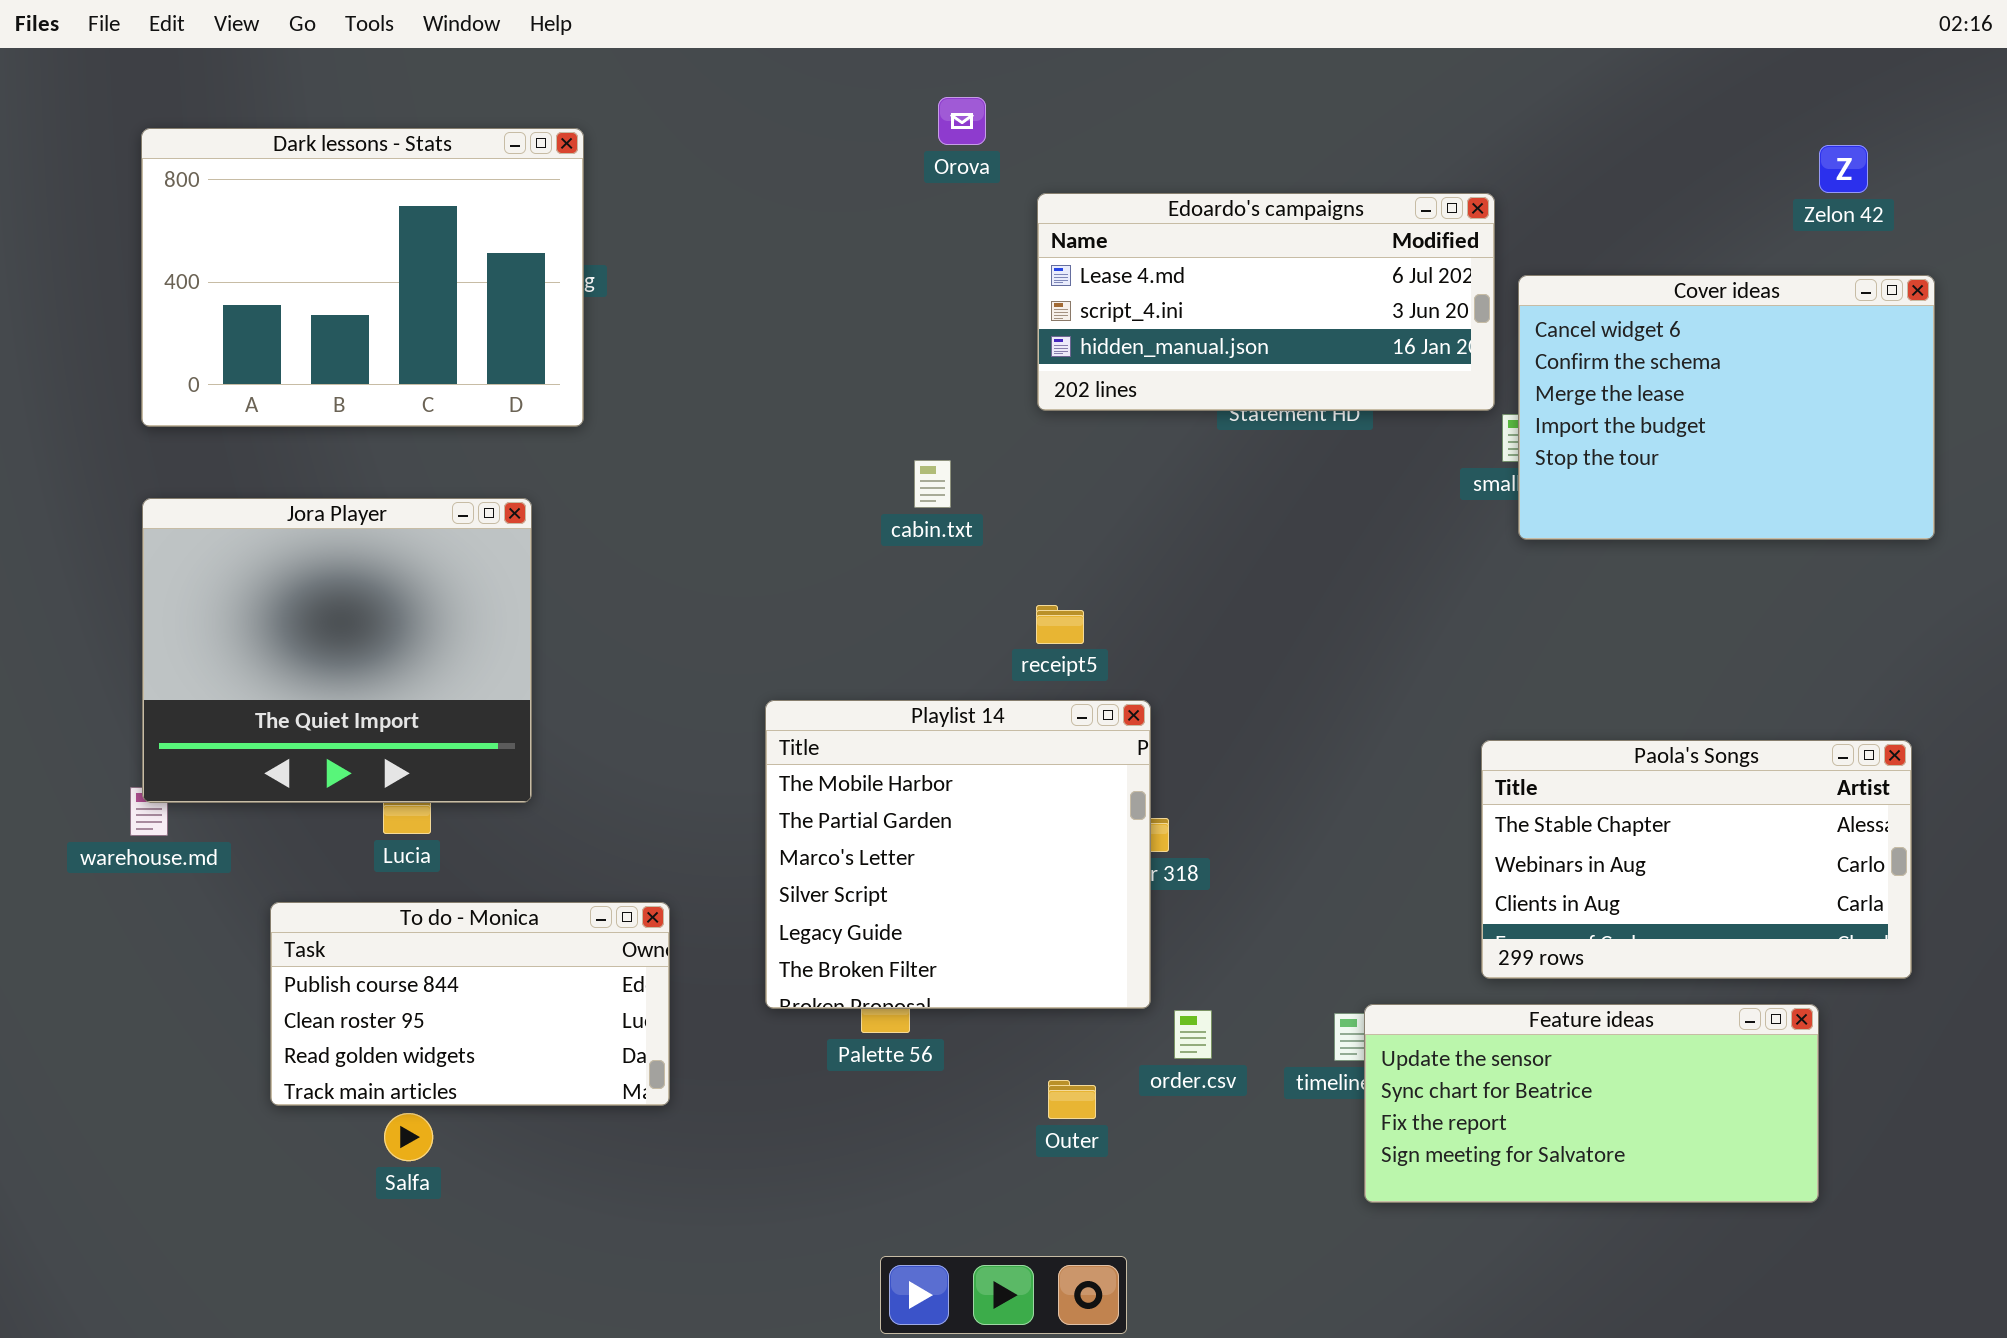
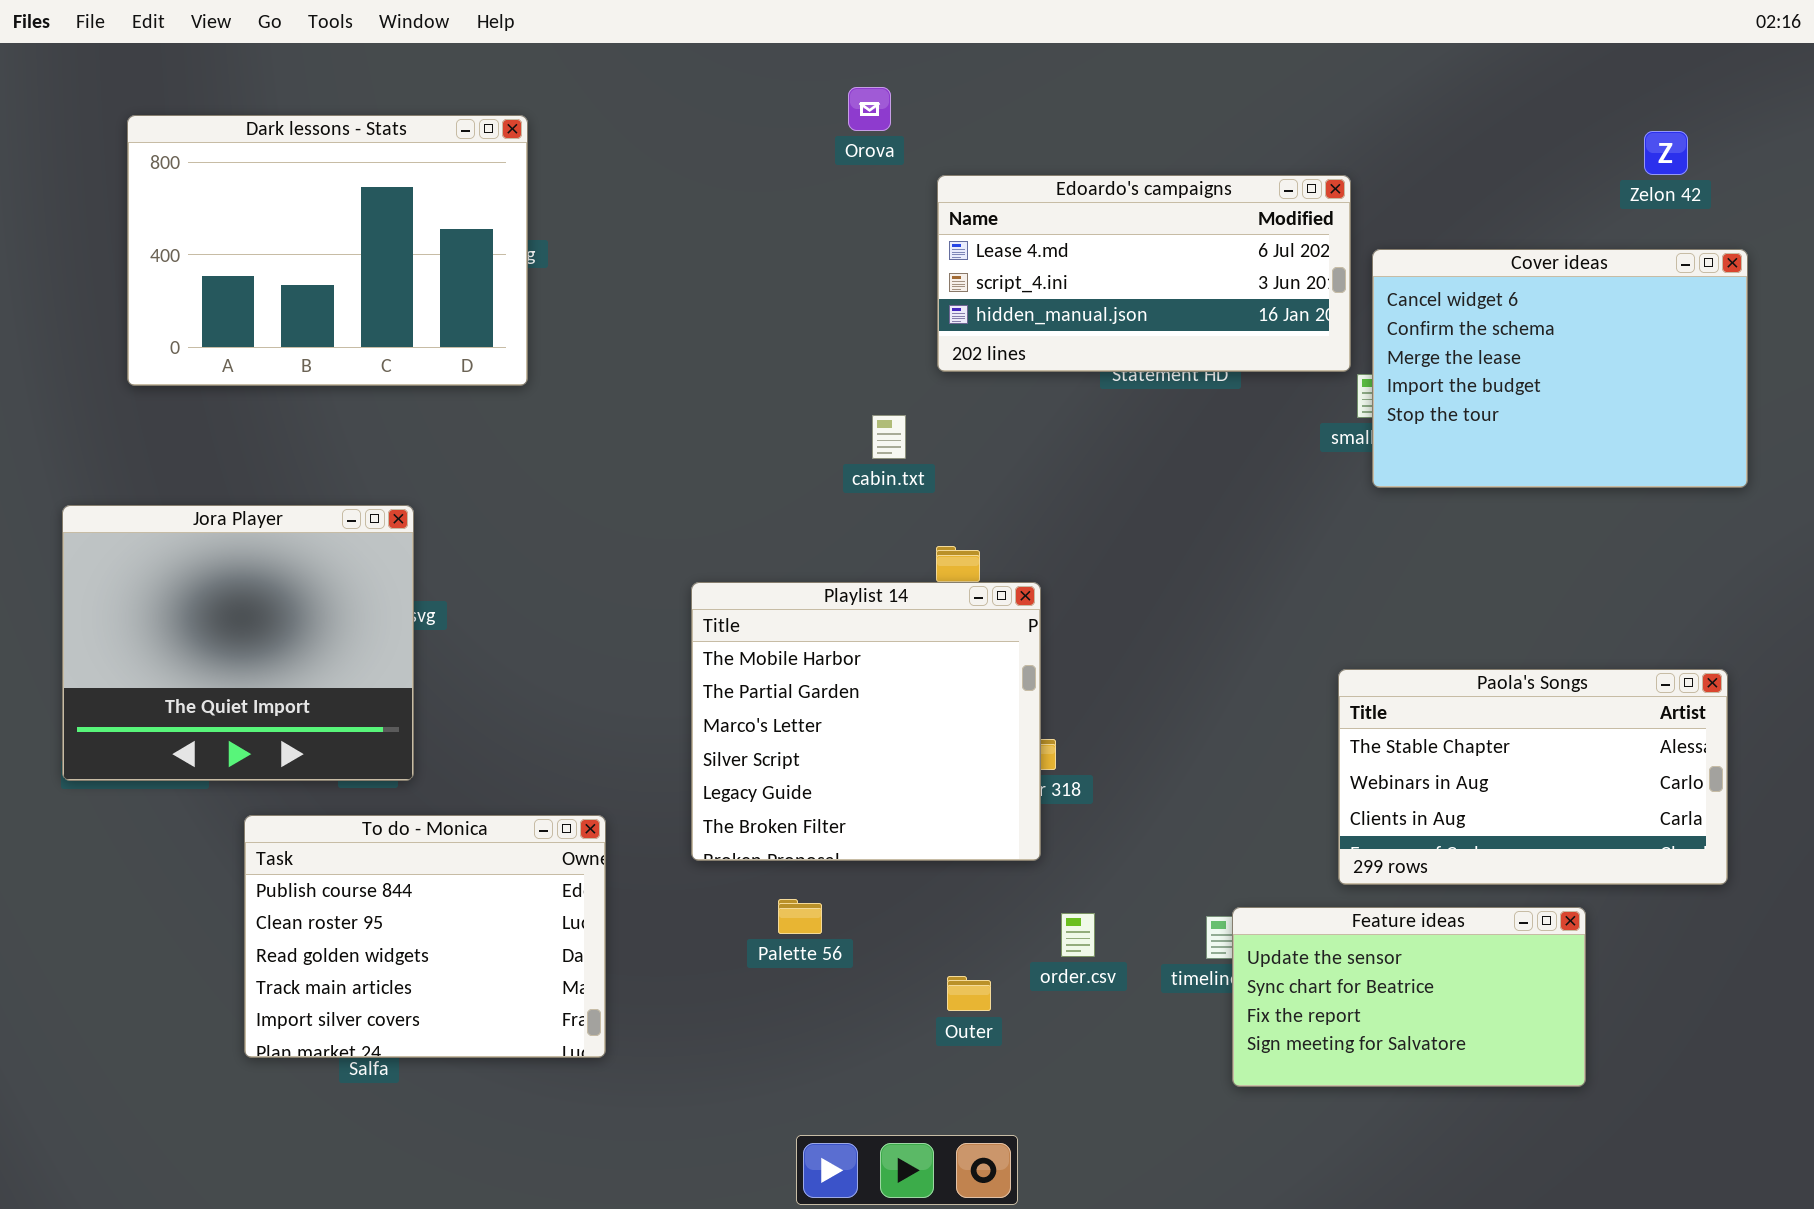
cabin.txt: [914,460,951,508] -> [872,415,906,459], moved
Jora Player: [142,498,532,803] -> [62,505,414,781], moved
Playlist 14: [765,700,1151,1009] -> [691,582,1041,861], moved
To do - Monica: [270,902,670,1106] -> [244,815,606,1058], resized
Feature ideas: [1364,1004,1819,1203] -> [1232,907,1586,1087], resized

